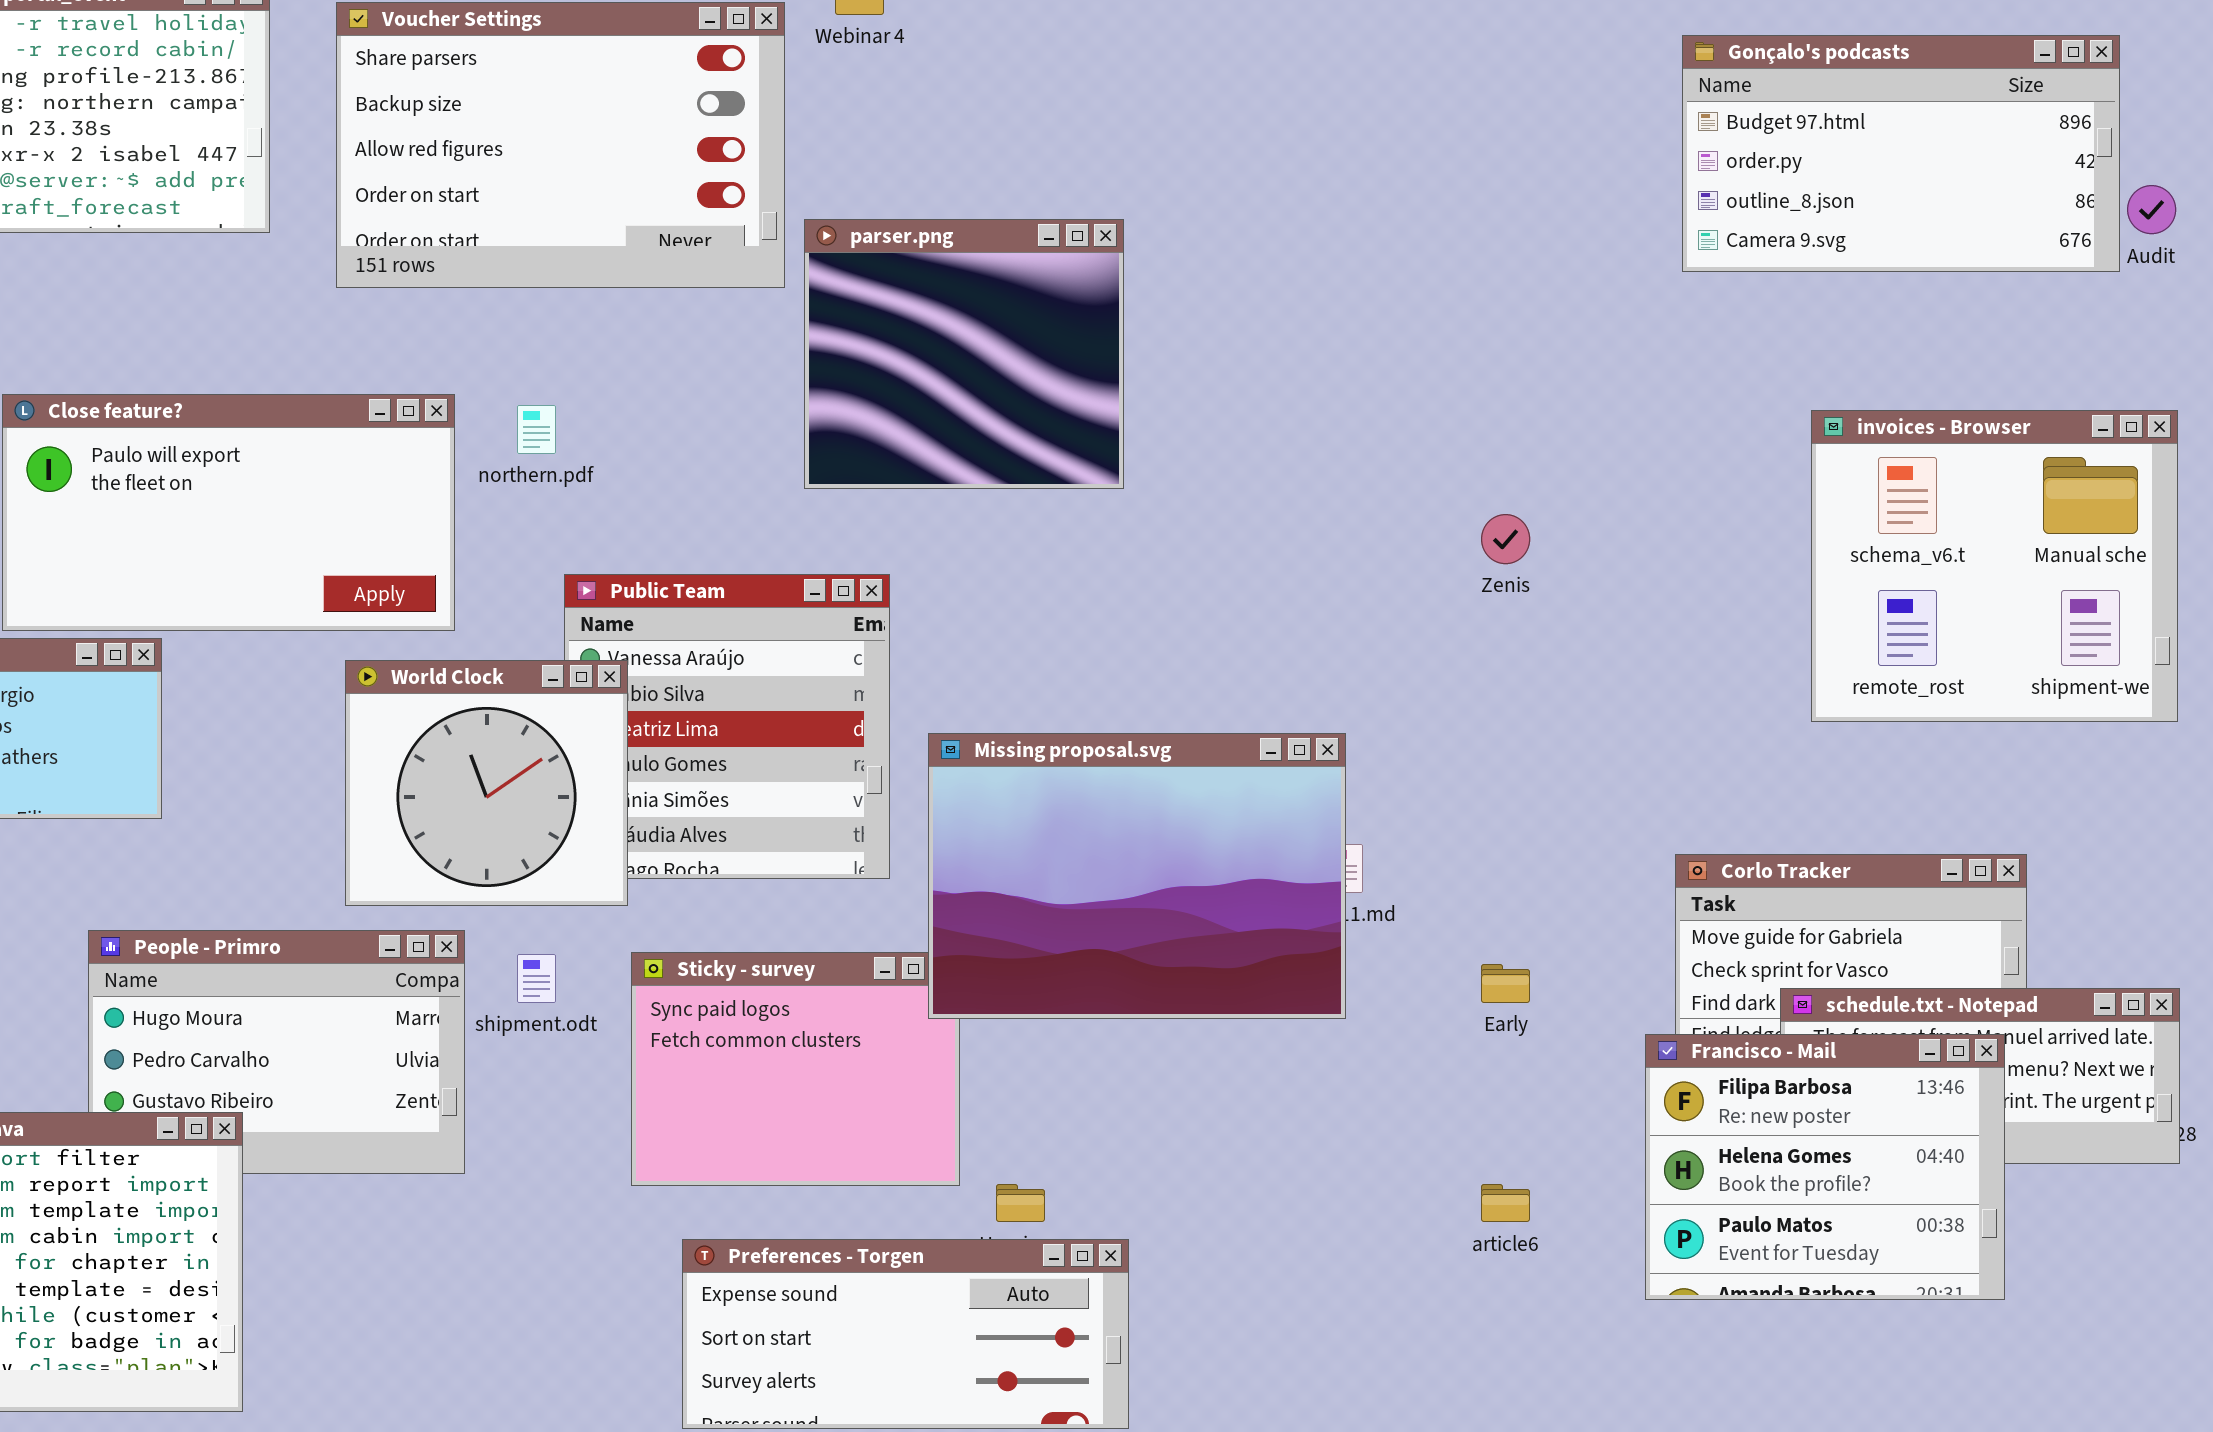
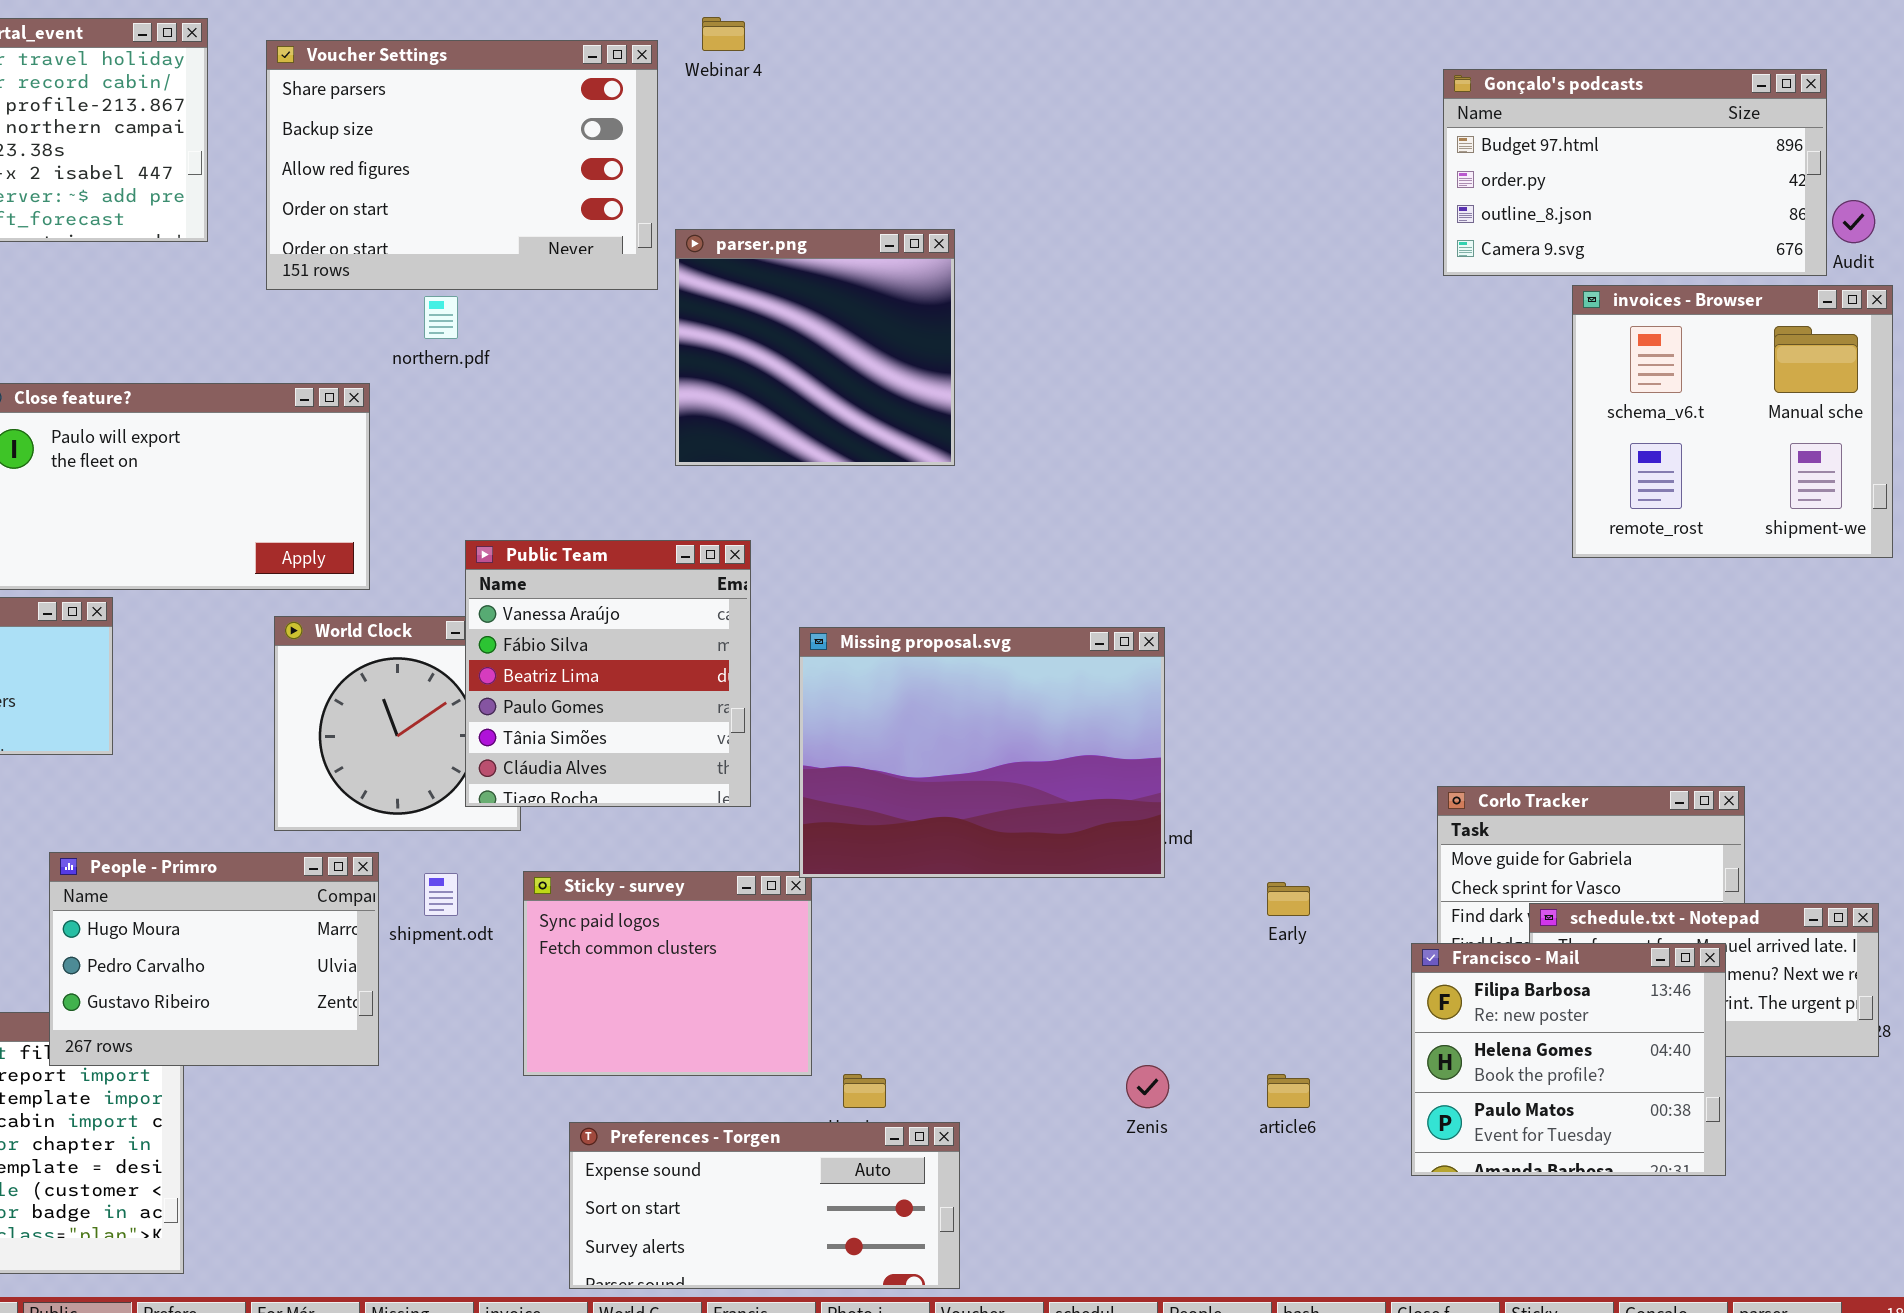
northern.pdf: [517,405,556,454] -> [424,296,458,339], moved
invoices - Browser: [1811,410,2178,722] -> [1572,285,1893,558], moved
Zenis: [1481,514,1530,564] -> [1126,1065,1169,1108], moved
Public Team: [564,574,890,879] -> [465,540,751,807], raised
Missing proposal.svg: [928,733,1346,1019] -> [799,627,1165,878], moved
People - Primro: [88,930,465,1174] -> [49,852,379,1066], raised

